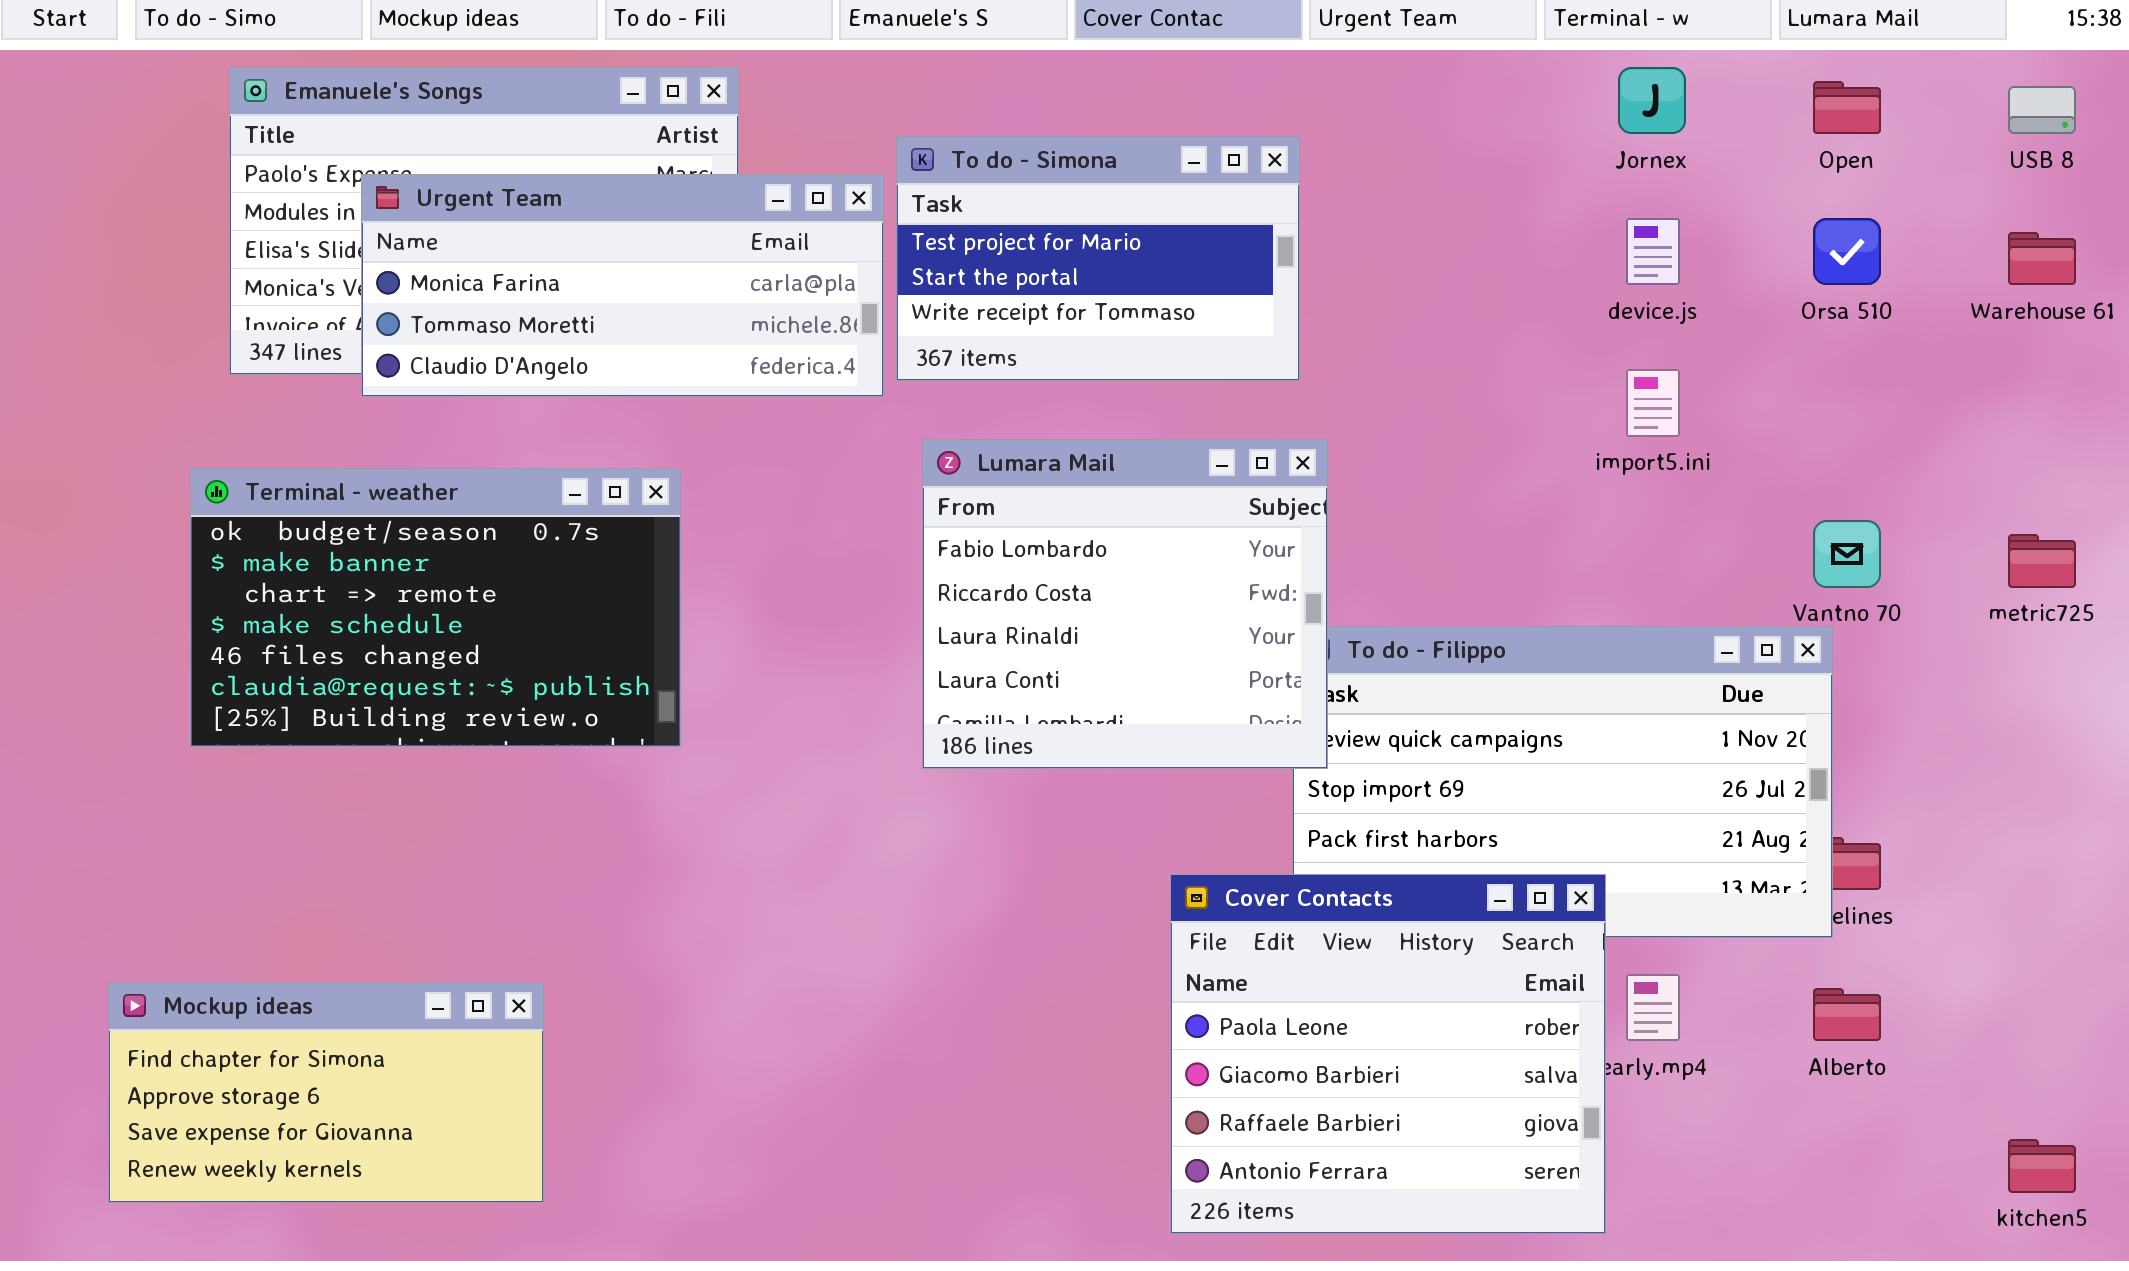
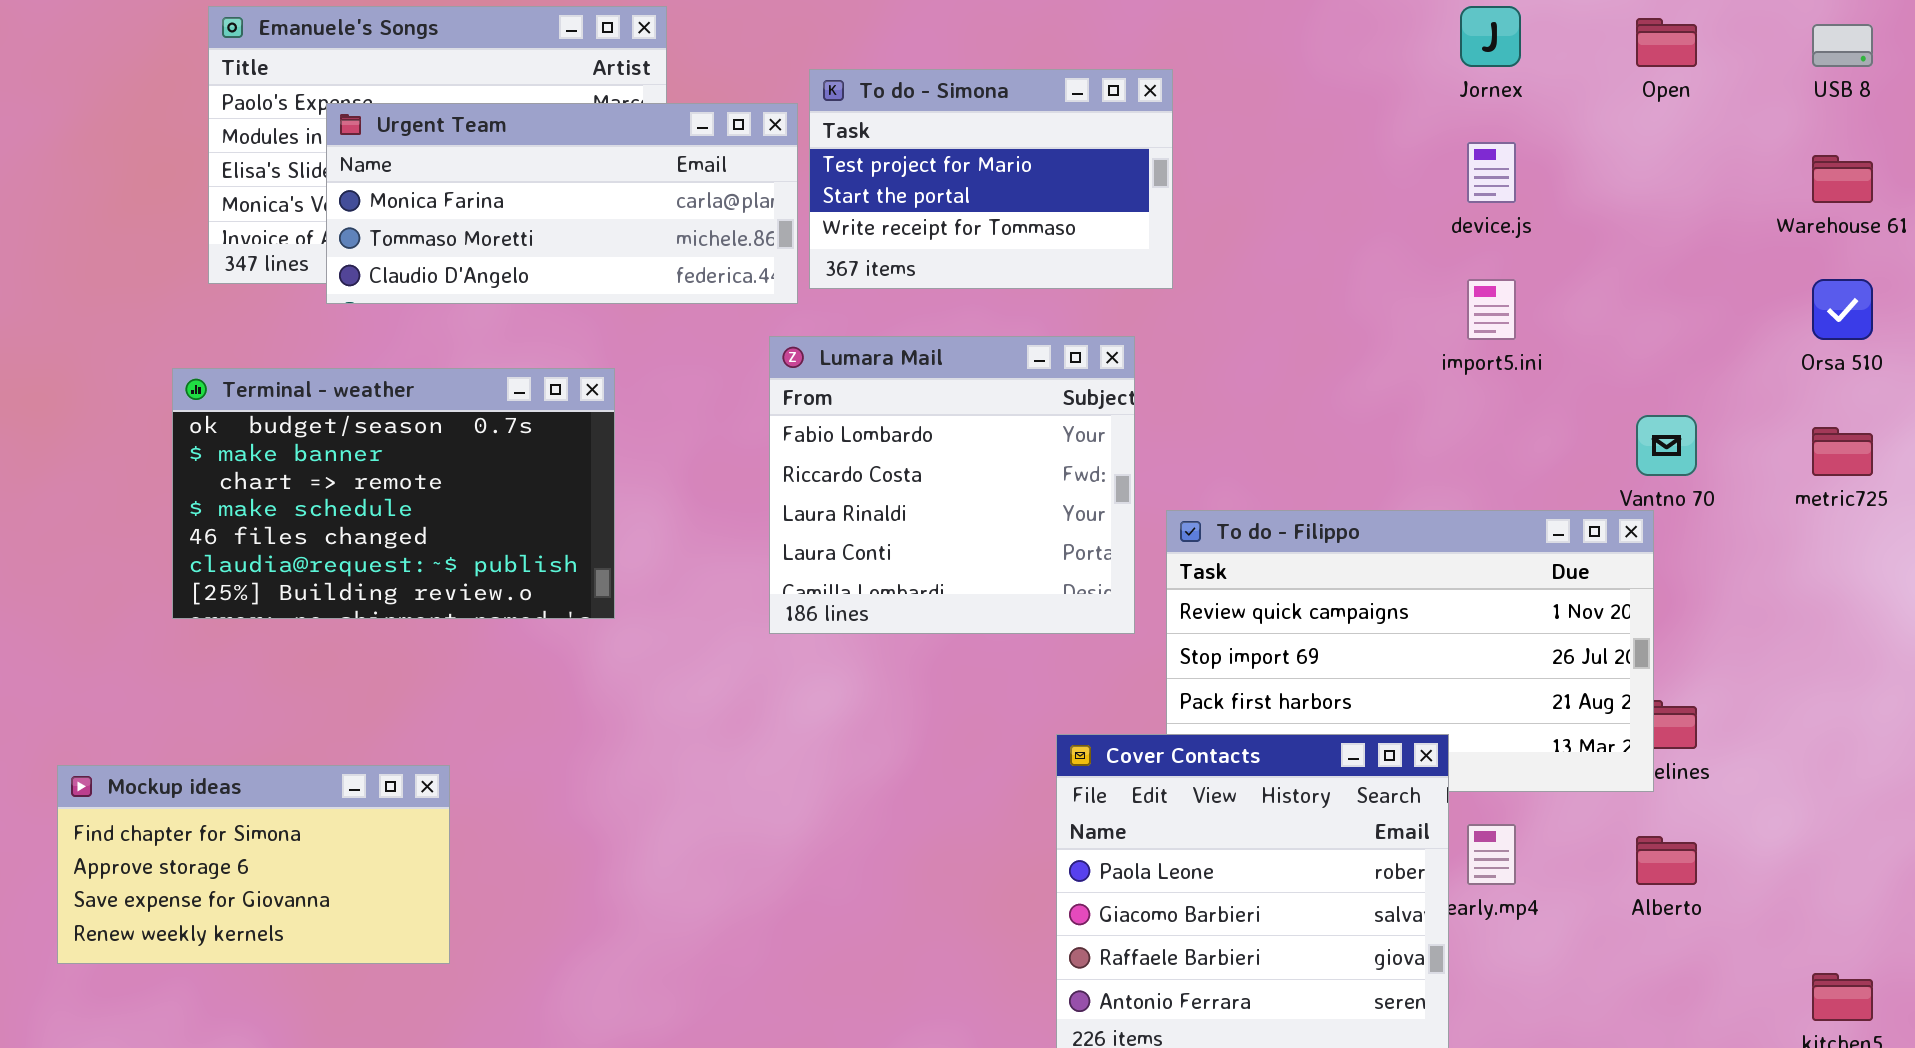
Orsa 510: [1813,218,1881,285] -> [1812,279,1873,340], moved
Lumara Mail: [922,439,1328,769] -> [769,336,1135,634], moved
Mockup ideas: [108,982,544,1203] -> [57,765,450,964], moved

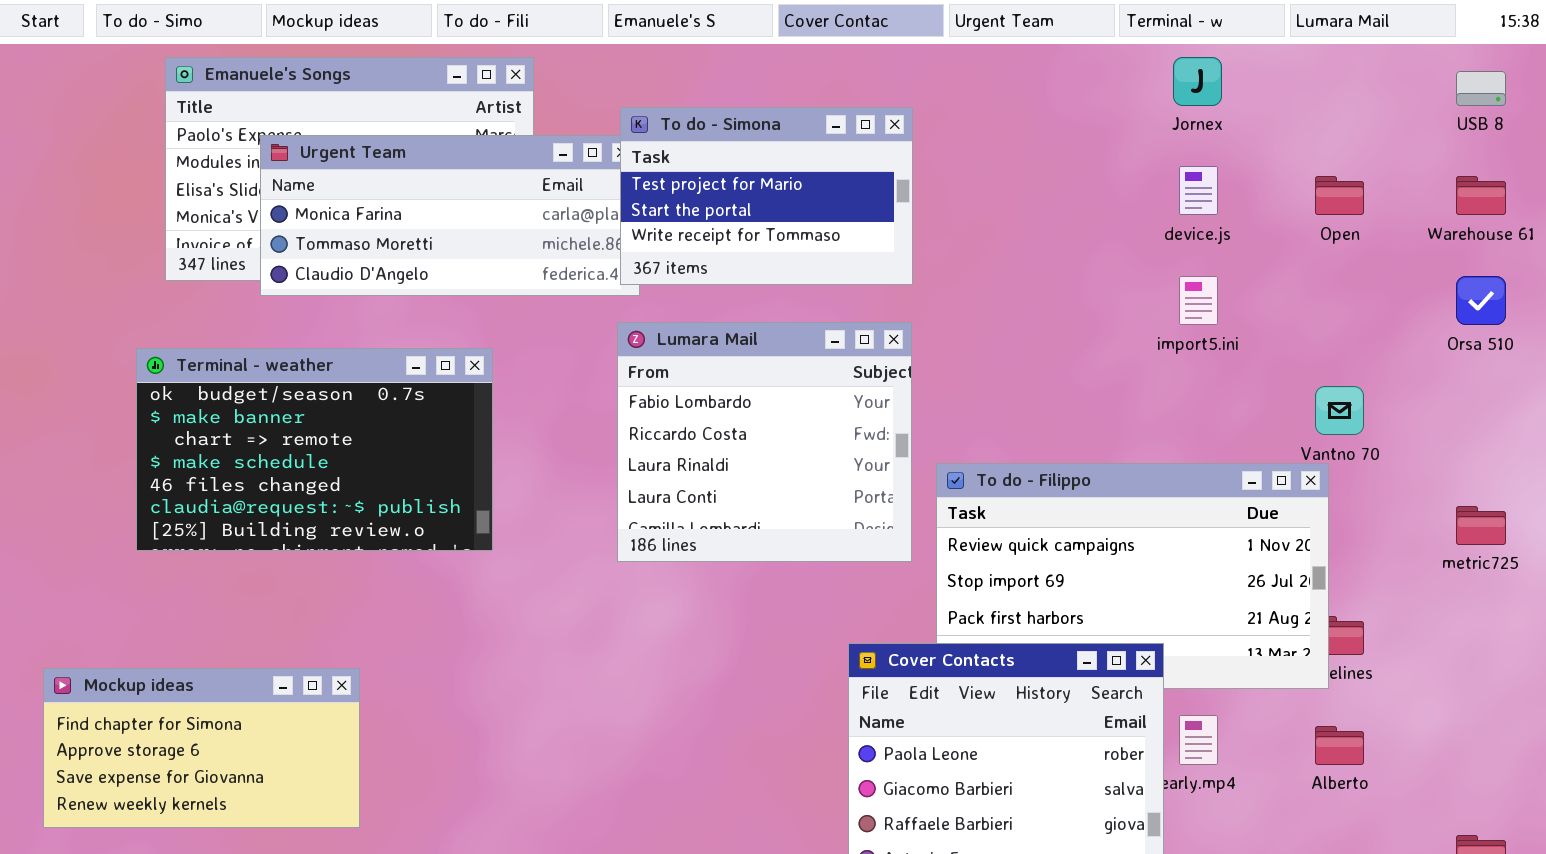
Open: [1636,18,1697,67] -> [1315,176,1364,215], moved
To do - Simona: [809,69,1173,289] -> [620,107,913,285], moved
metric725: [1812,427,1873,476] -> [1456,506,1506,545], moved

